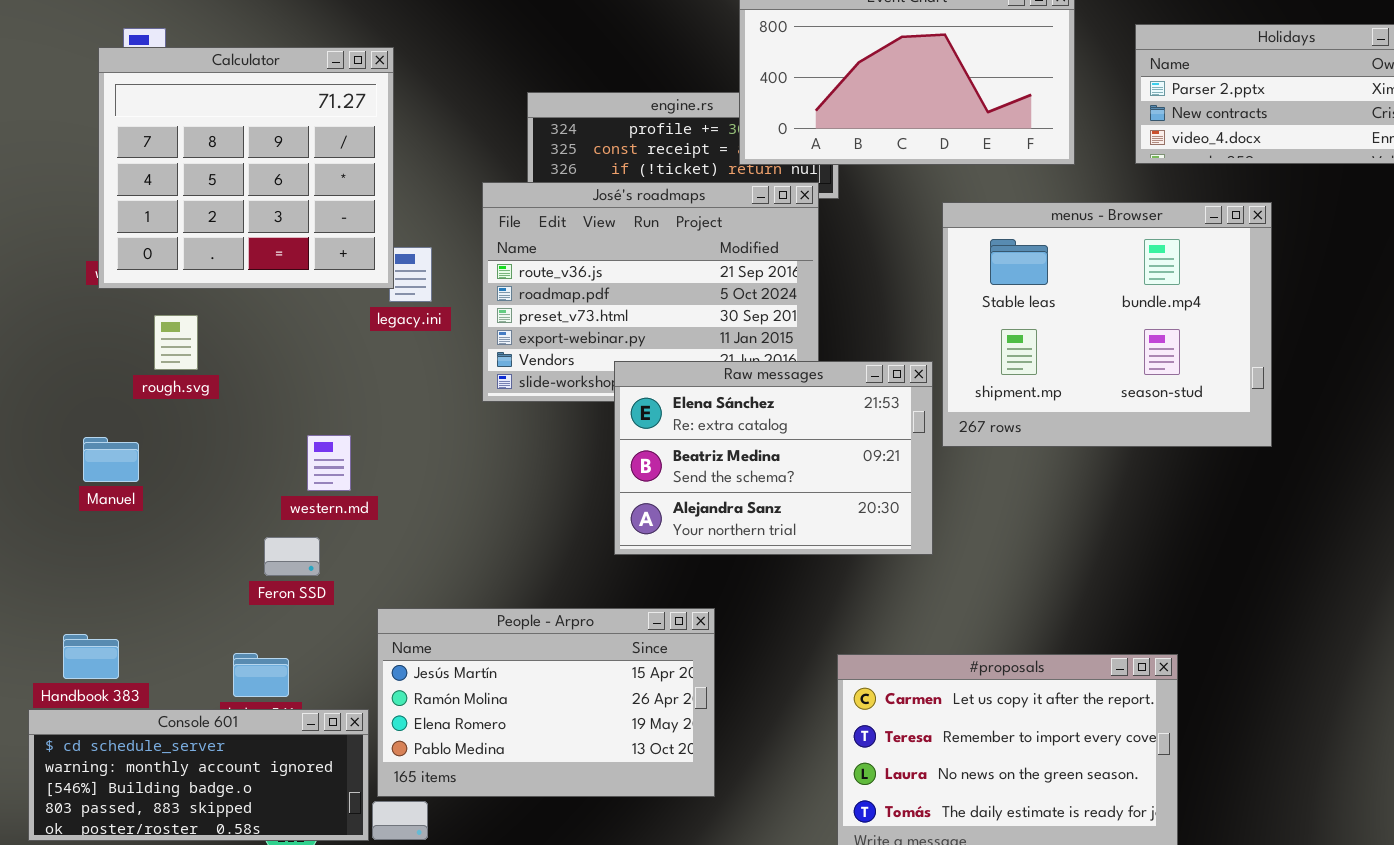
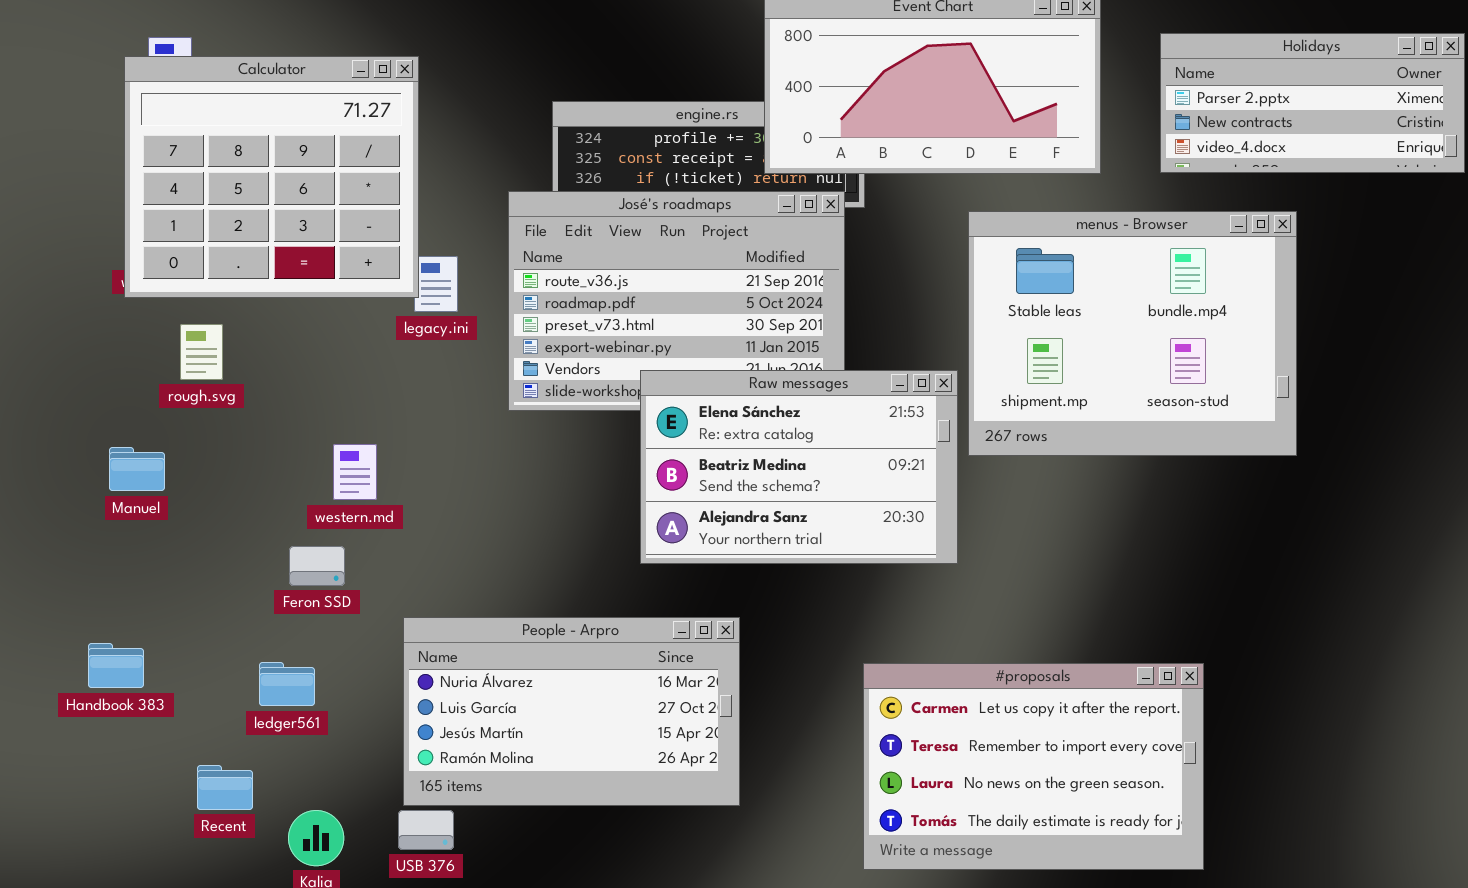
People - Arpro: [377,608,715,797] -> [403,617,740,806], scrolled up 2 rows
Console 601: [28,709,369,841] -> none, closed

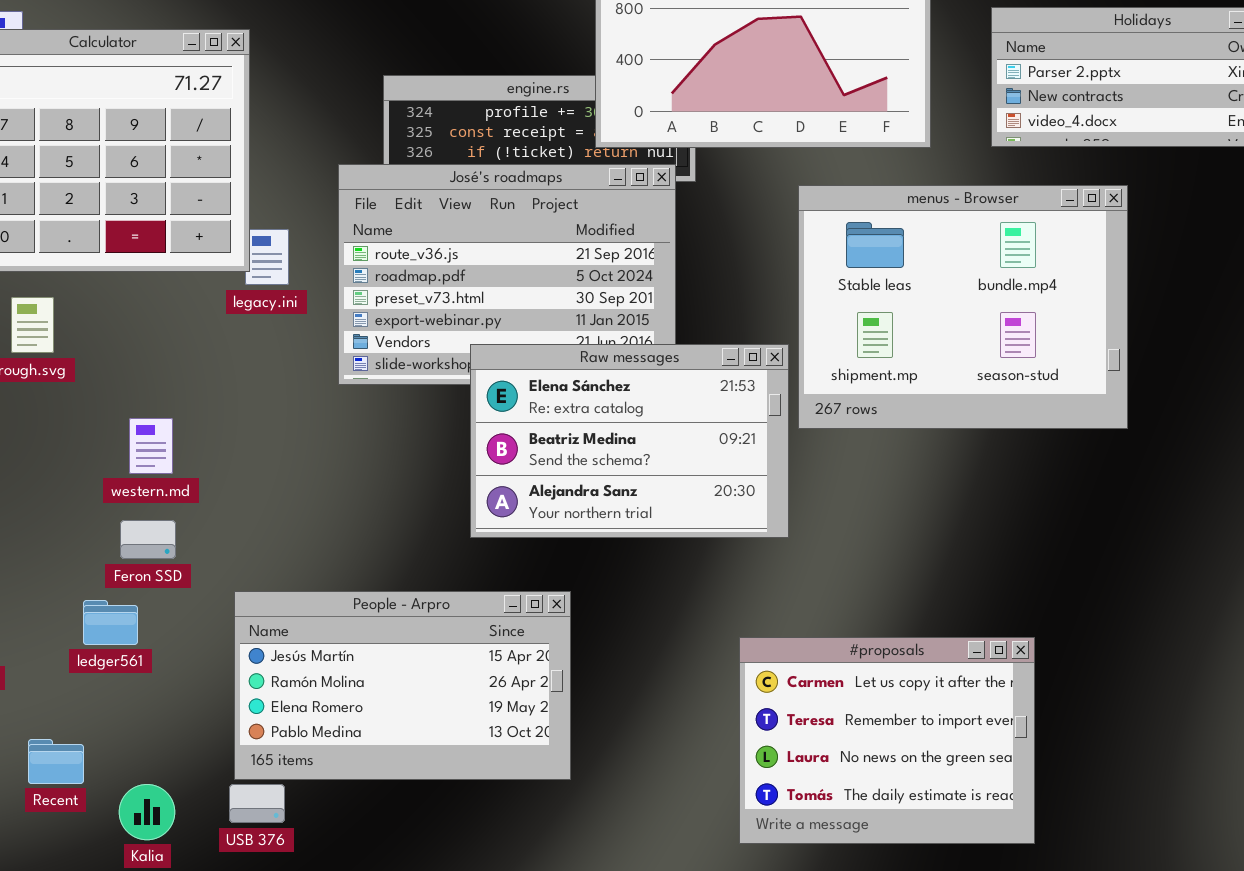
western.md: [333,444,377,500] -> [129,418,173,474], moved
People - Arpro: [403,617,740,806] -> [234,591,571,780], scrolled down 2 rows
ledger561: [259,662,315,706] -> [83,600,138,645], moved
#proposals: [863,663,1204,870] -> [739,637,1035,844], resized

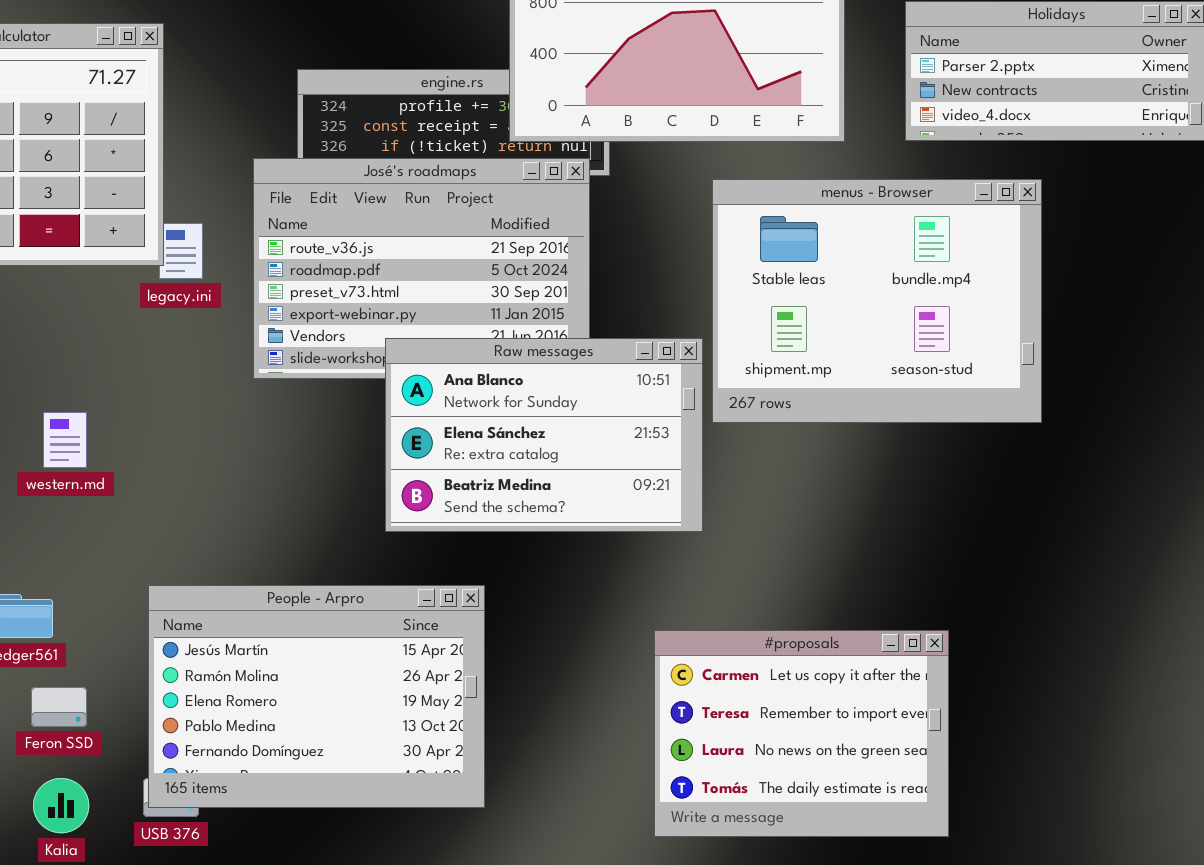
Raw messages: [470,344,789,538] -> [385,338,703,532], scrolled up 1 row
Feron SSD: [120,520,176,559] -> [31,687,87,727], moved
People - Arpro: [234,591,571,780] -> [148,585,485,808], resized

